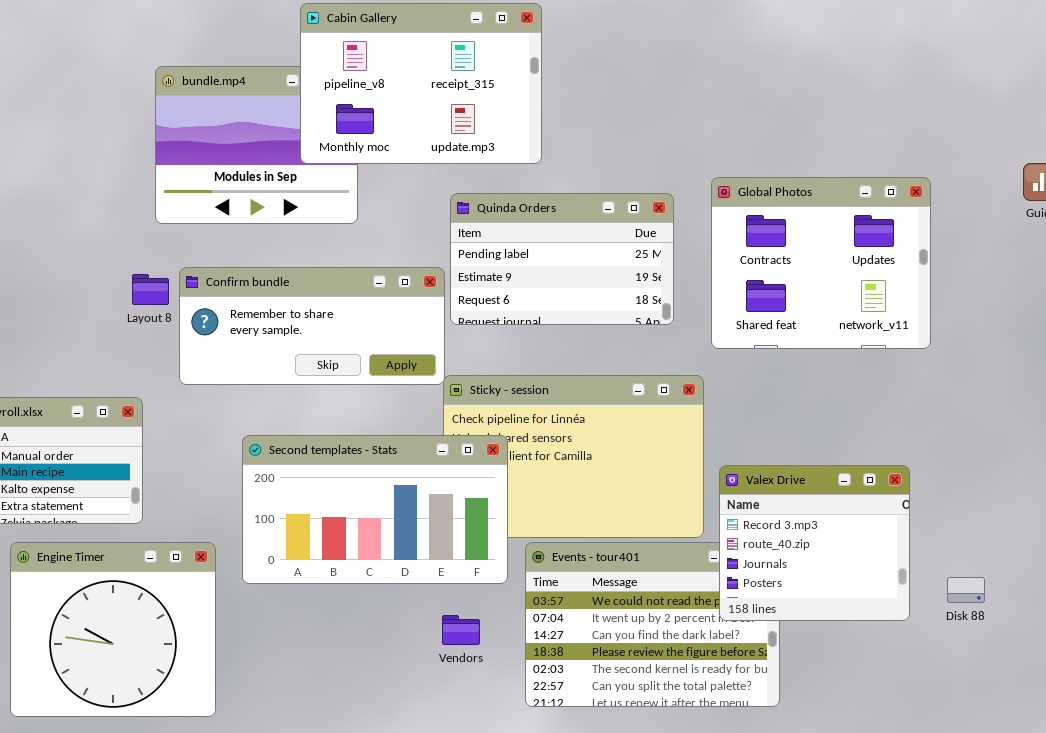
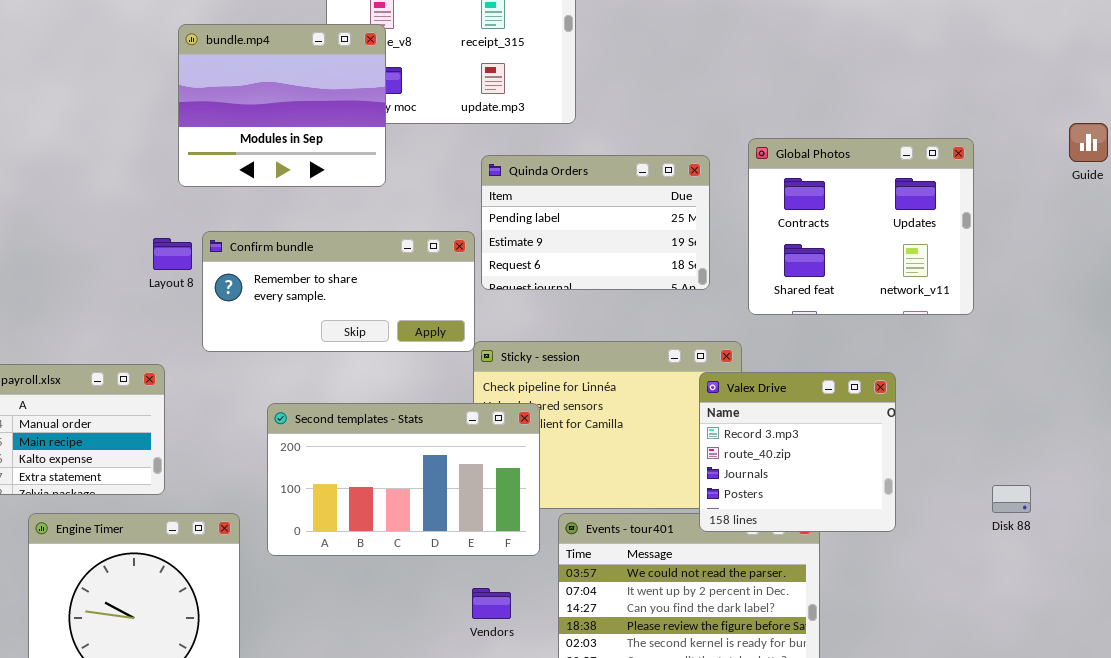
bundle.mp4: [155,66,358,224] -> [178,24,386,187], raised
Valex Drive: [719,465,910,621] -> [699,372,896,532], moved
Disk 88: [947,577,985,603] -> [992,485,1031,513], moved

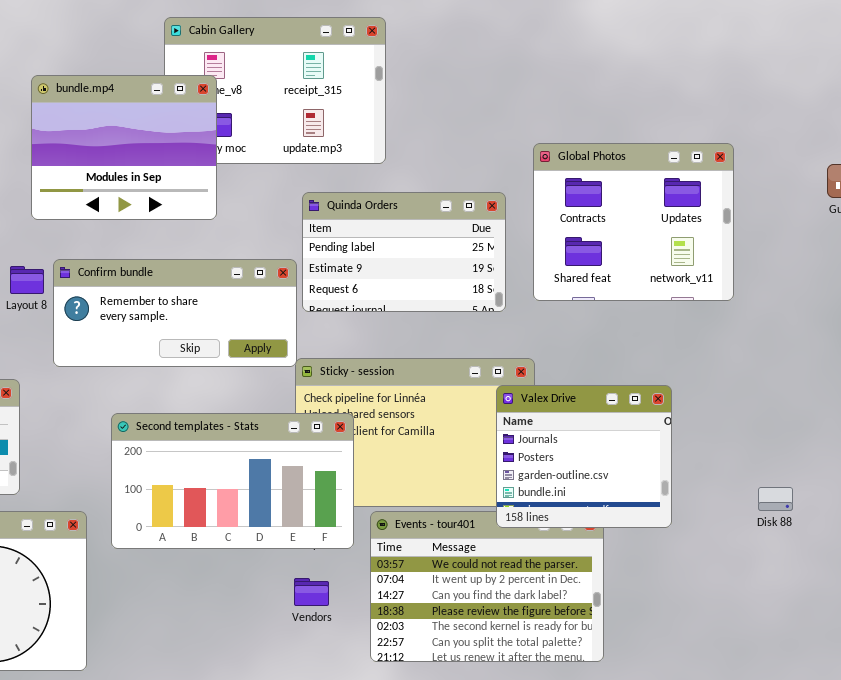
Global Photos: [748,138,974,315] -> [533,143,734,301], moved
Valex Drive: [699,372,896,532] -> [496,385,672,528], scrolled down 2 rows

